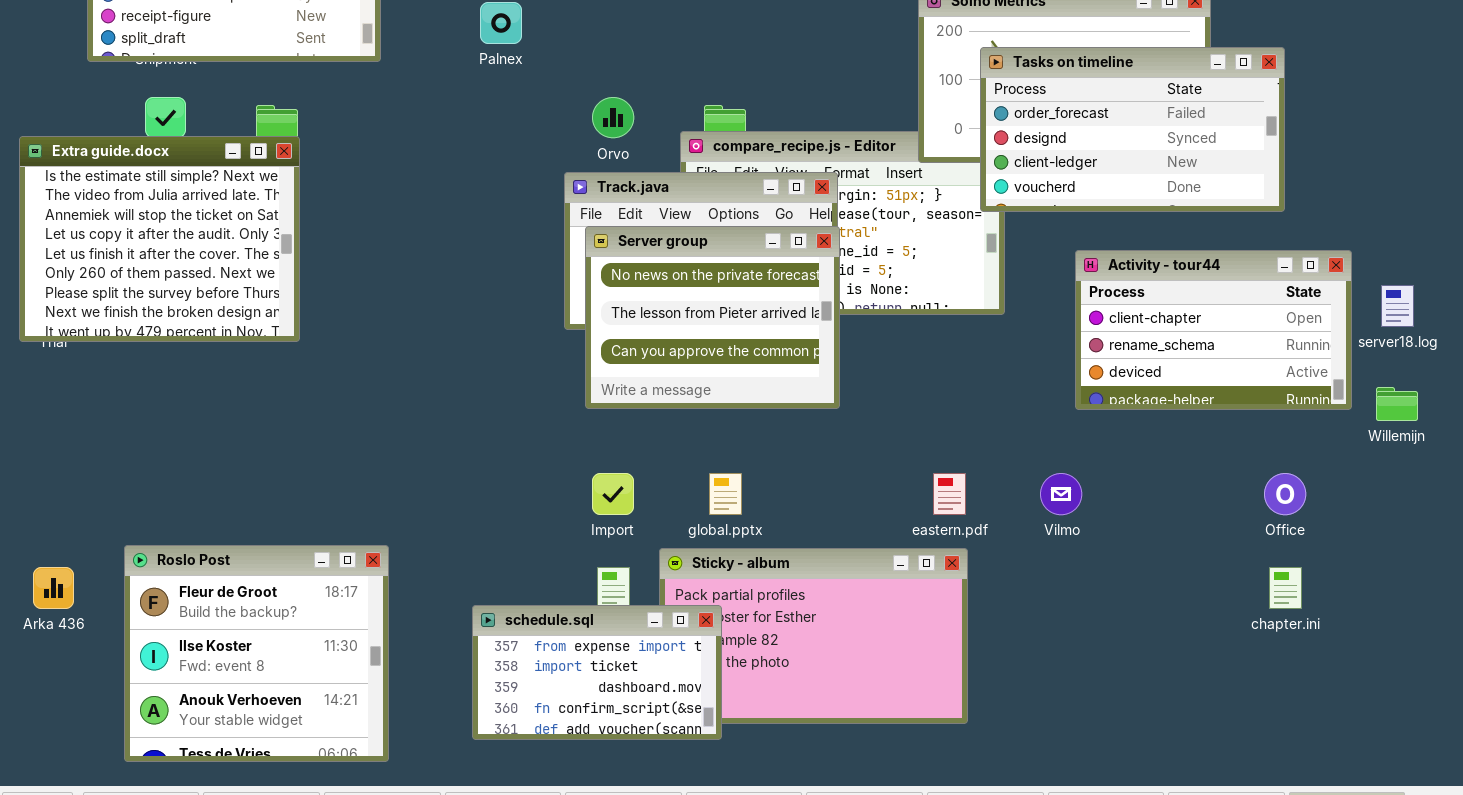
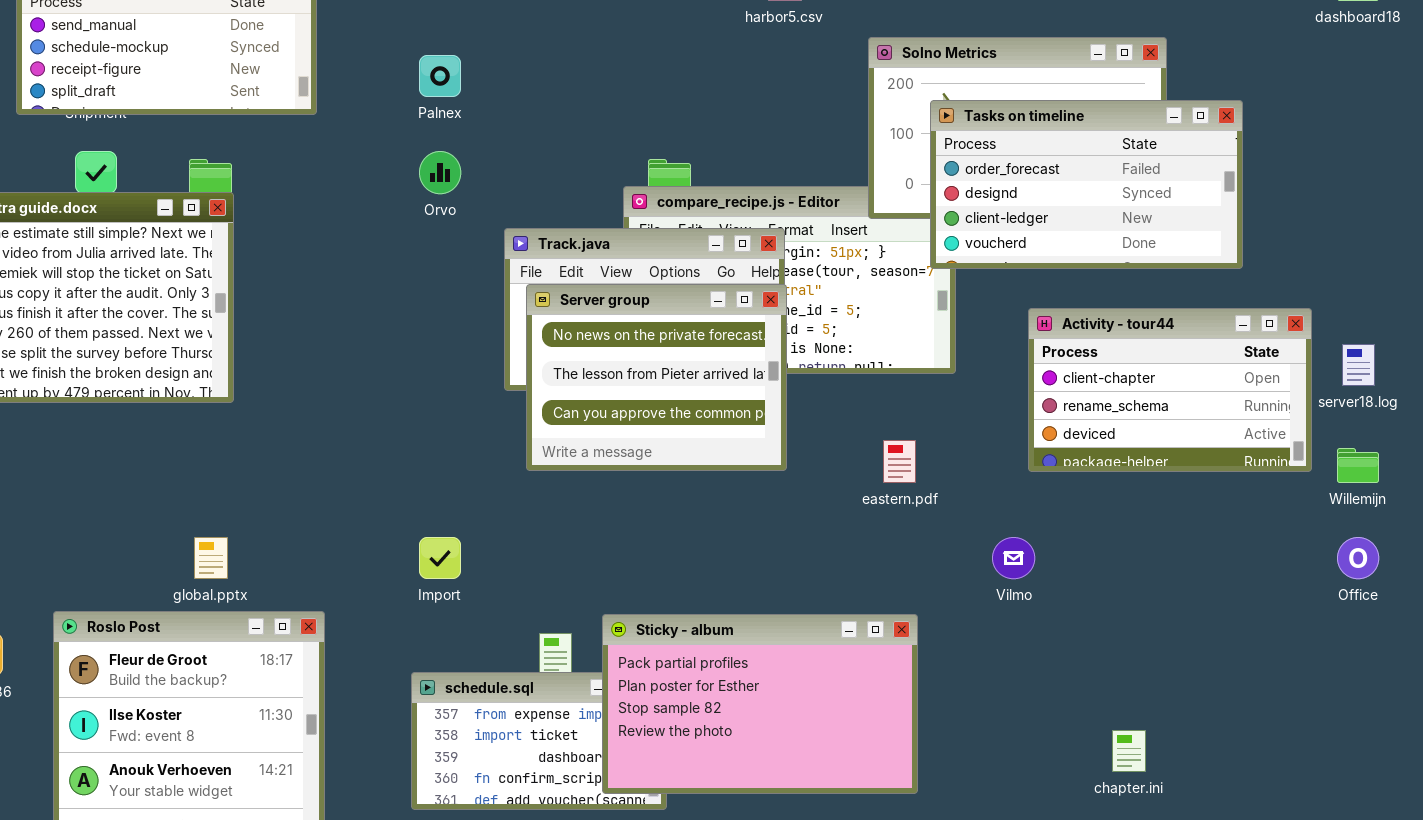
Orvo: [592,97,634,138] -> [419,151,461,194], moved
Import: [592,473,634,515] -> [419,537,461,579], moved
global.pptx: [709,473,742,515] -> [194,537,228,579], moved
eastern.pdf: [933,473,966,515] -> [883,440,916,483], moved
Office: [1264,473,1306,515] -> [1337,537,1379,579], moved
Sticky - album: [659,548,968,724] -> [602,614,918,794], raised
chapter.ini: [1269,567,1302,609] -> [1112,730,1146,772], moved

